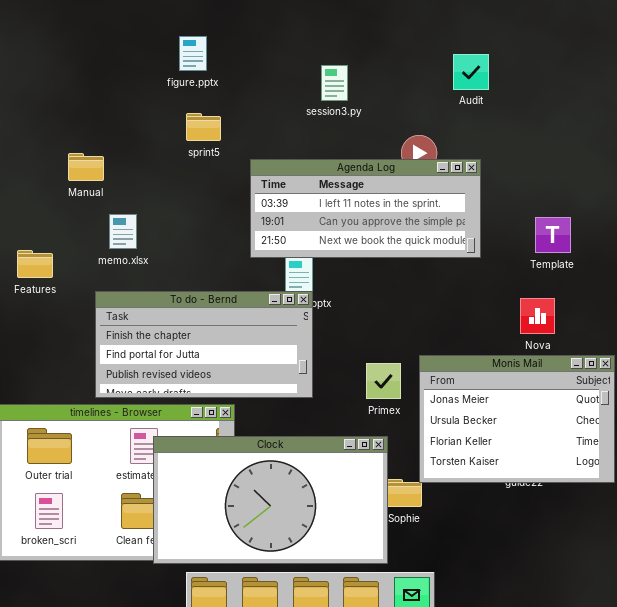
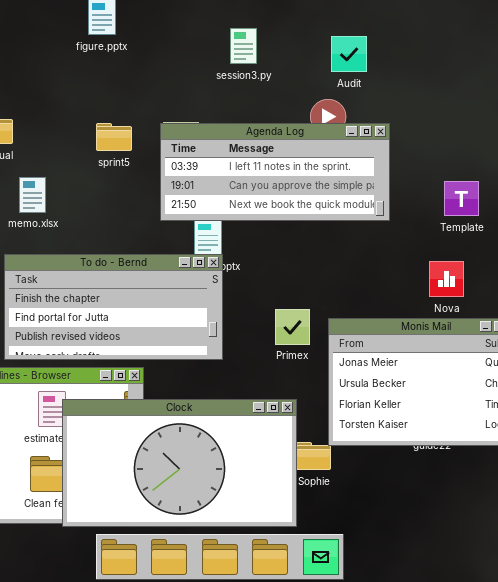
Audit: [453,54,489,90] -> [331,36,367,72], moved
sprint5: [186,113,221,141] -> [96,123,132,151], moved
Primex: [366,363,401,399] -> [275,309,310,345], moved

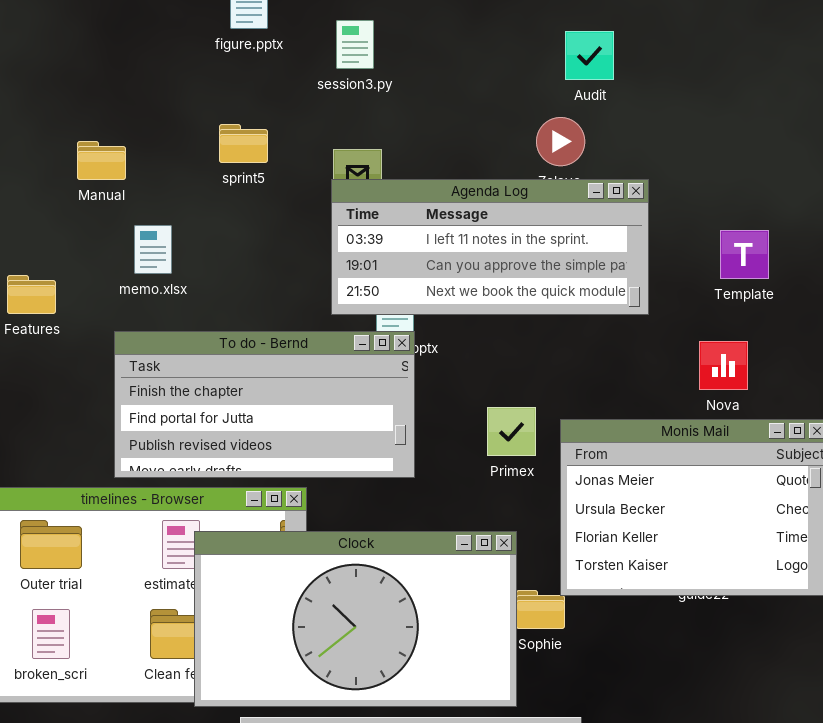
session3.py: [230,28,257,64] -> [336,20,374,69], moved
sprint5: [96,123,132,151] -> [219,124,268,163], moved
Agenda Log: [160,123,390,221] -> [331,179,649,315], moved

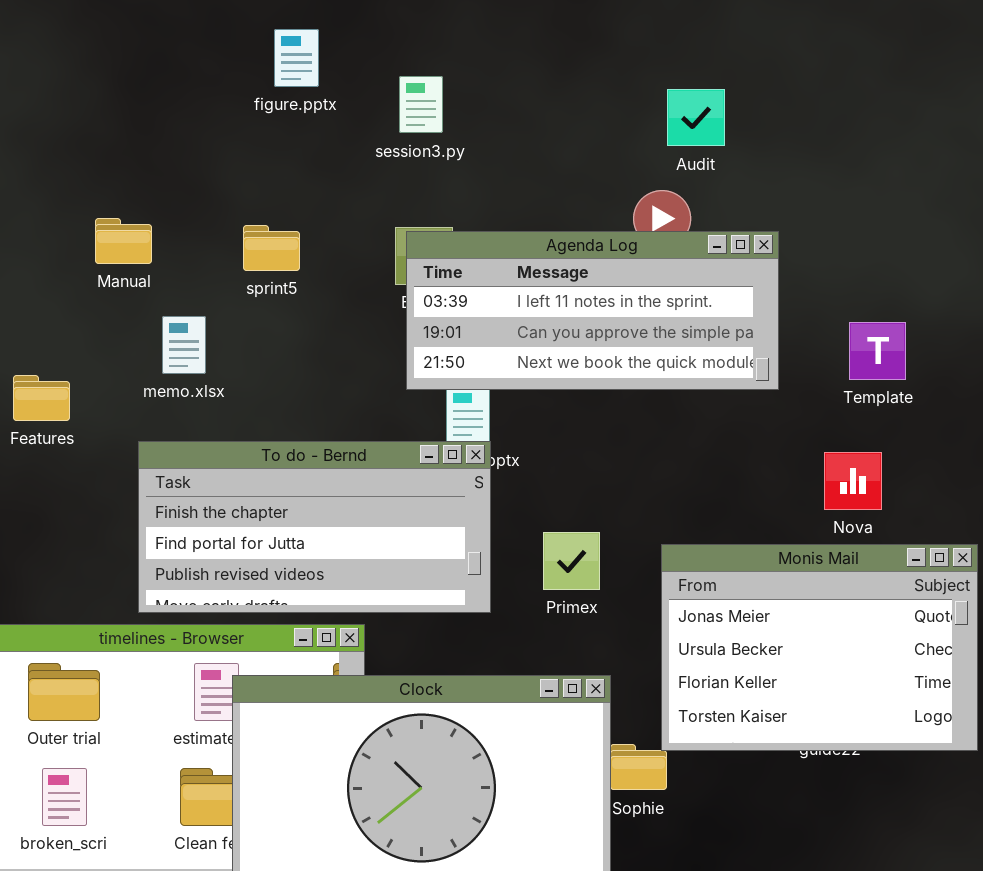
sprint5: [219,124,268,163] -> [243,225,300,271], moved
Agenda Log: [331,179,649,315] -> [406,231,779,390], moved
Primex: [487,407,536,456] -> [543,532,600,590], moved

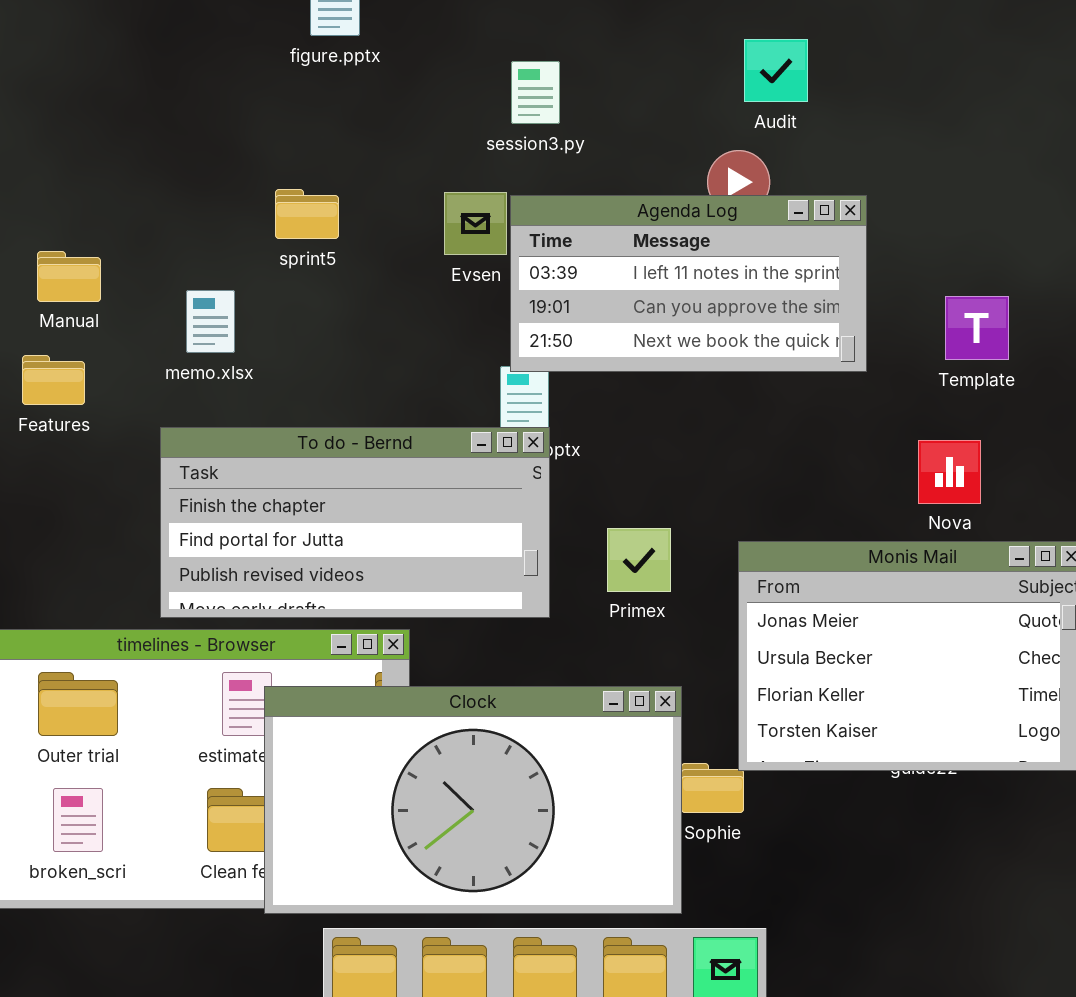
session3.py: [399,76,443,133] -> [511,61,560,124], moved
Manual: [95,218,152,264] -> [37,251,101,302], moved
Agenda Log: [406,231,779,390] -> [510,195,867,372], resized

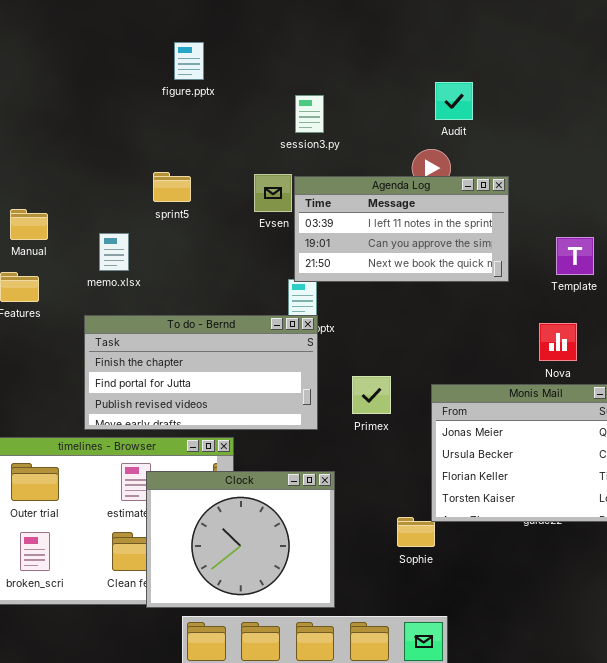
Clock: [264,686,682,914] -> [146,471,335,608], resized

